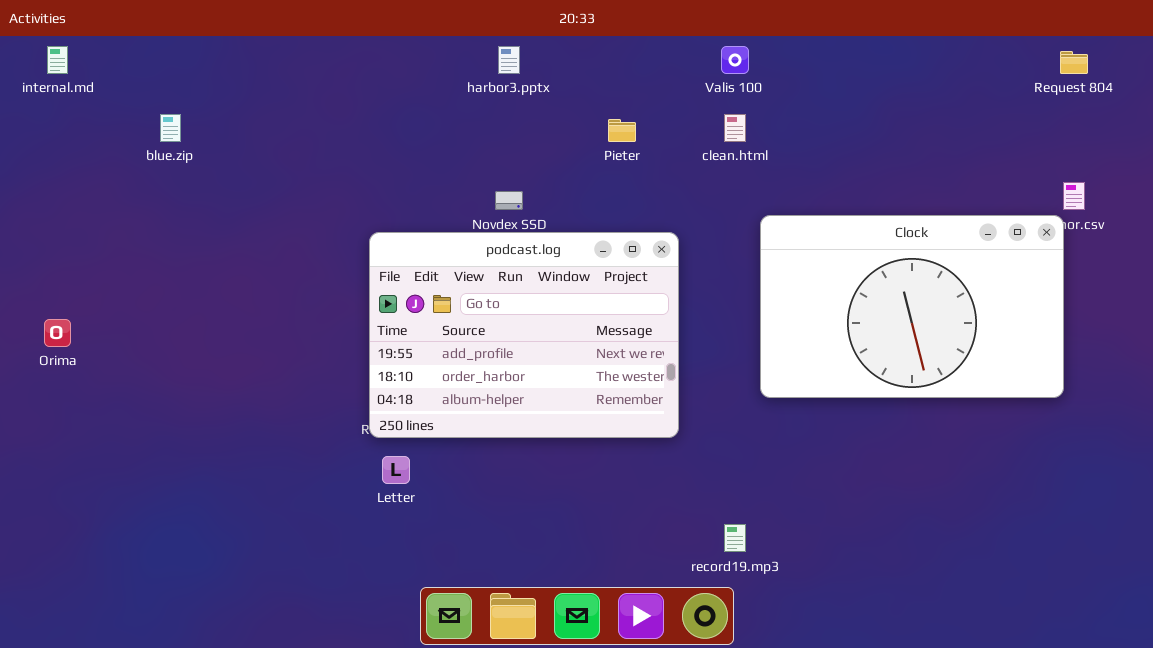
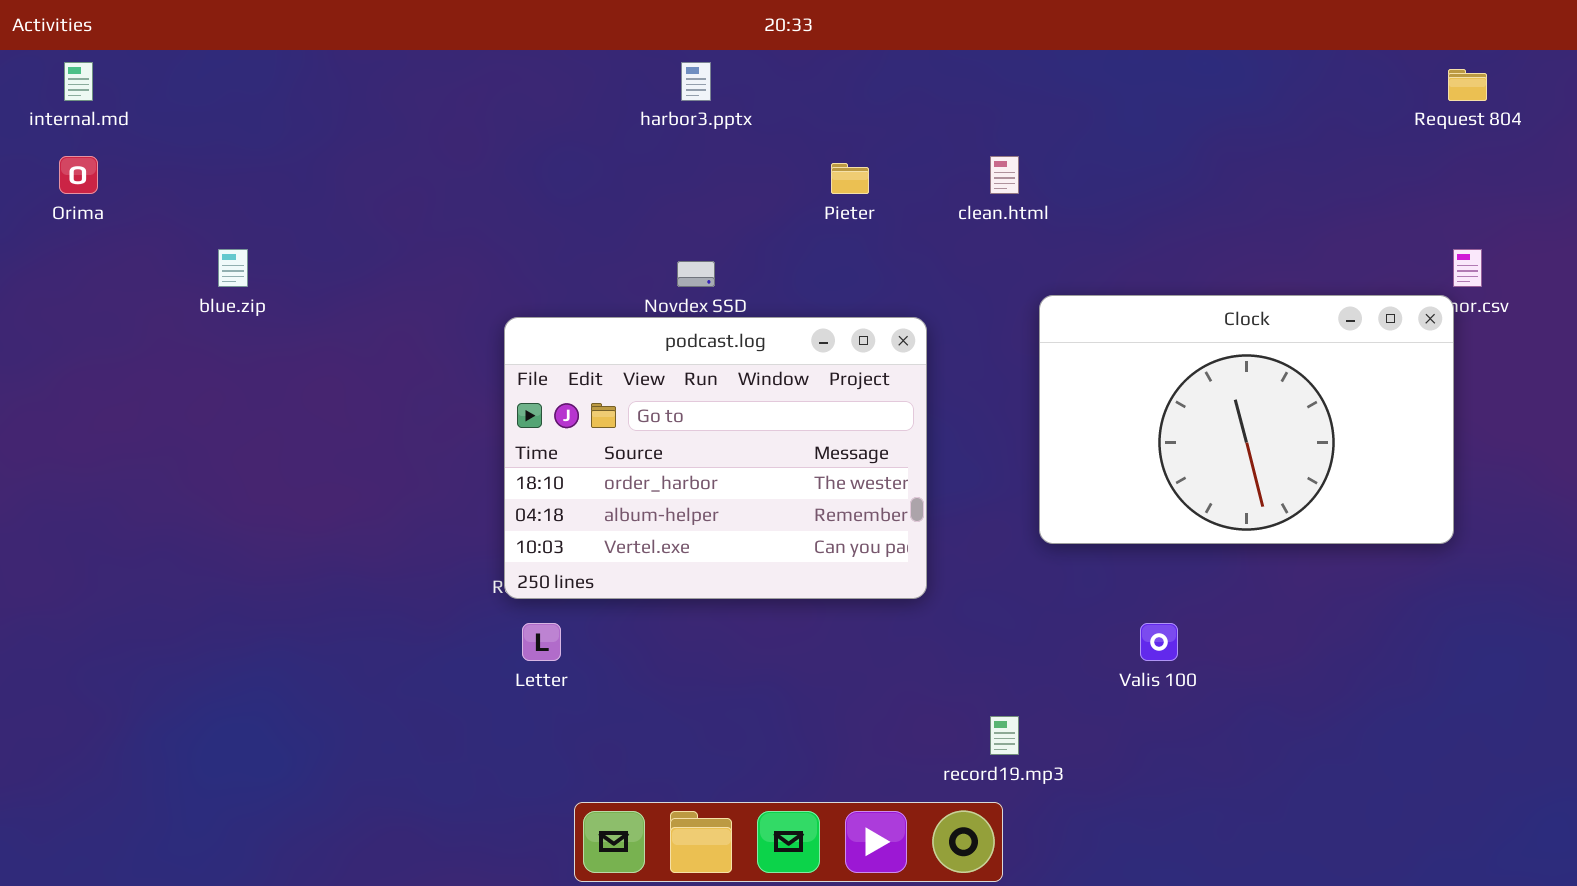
Valis 100: [721,46,749,74] -> [1140,623,1178,661], moved
blue.zip: [160,114,181,142] -> [218,249,248,287], moved
podcast.log: [369,232,679,438] -> [504,317,927,599], scrolled down 1 row
Orima: [44,319,71,347] -> [59,156,98,194], moved

